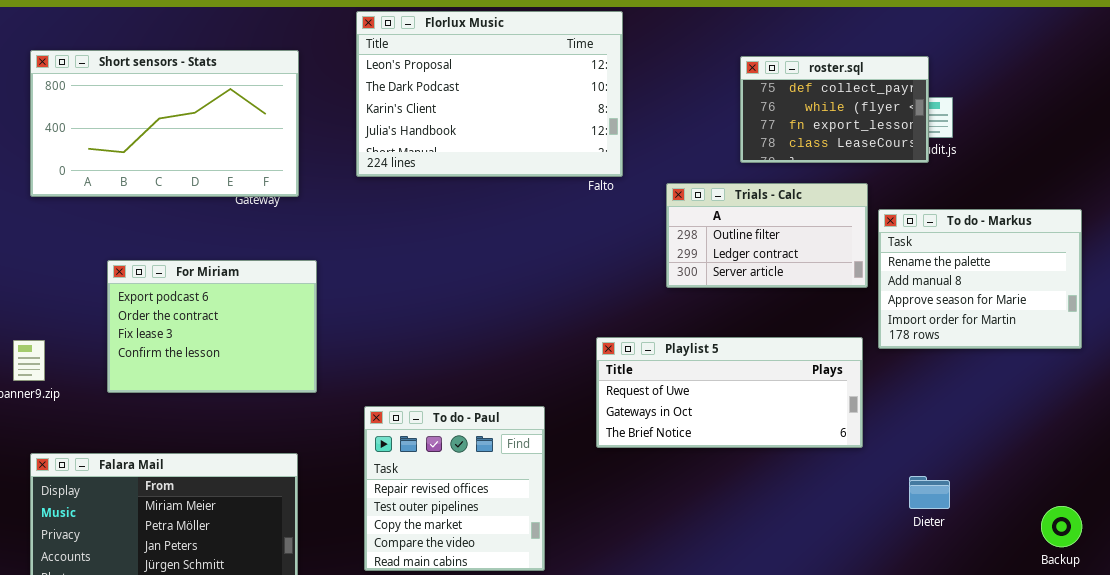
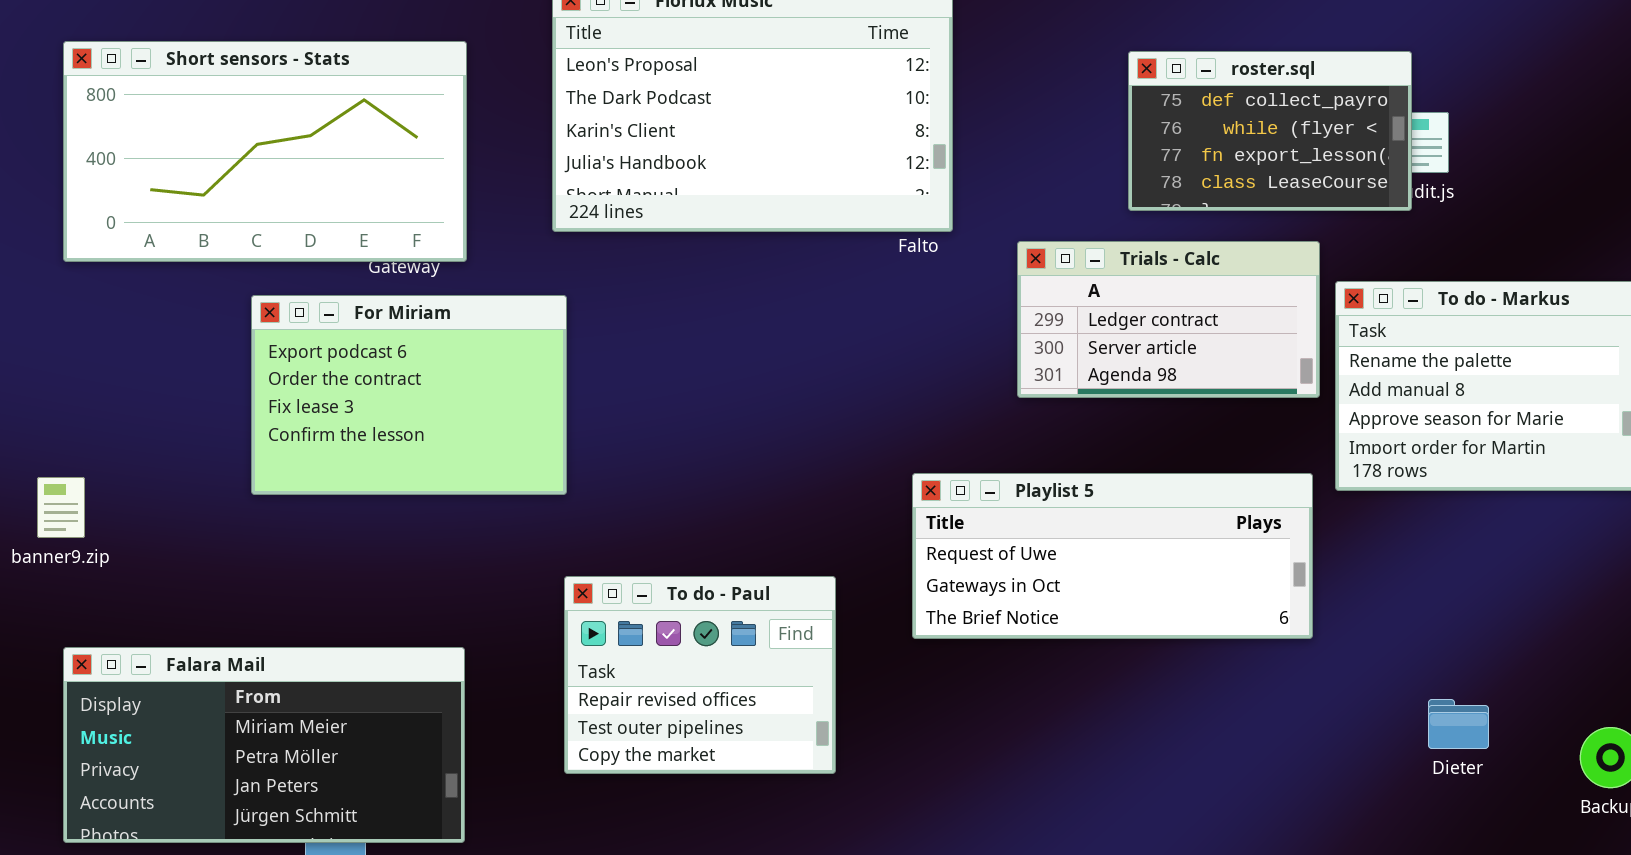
Trials - Calc: [666,183,868,288] -> [1017,241,1320,398], scrolled down 1 row
For Miriam: [107,260,317,393] -> [251,295,567,495], moved
To do - Paul: [364,406,545,571] -> [564,576,836,774], resized
Dieter: [909,476,950,509] -> [1428,699,1489,749], moved

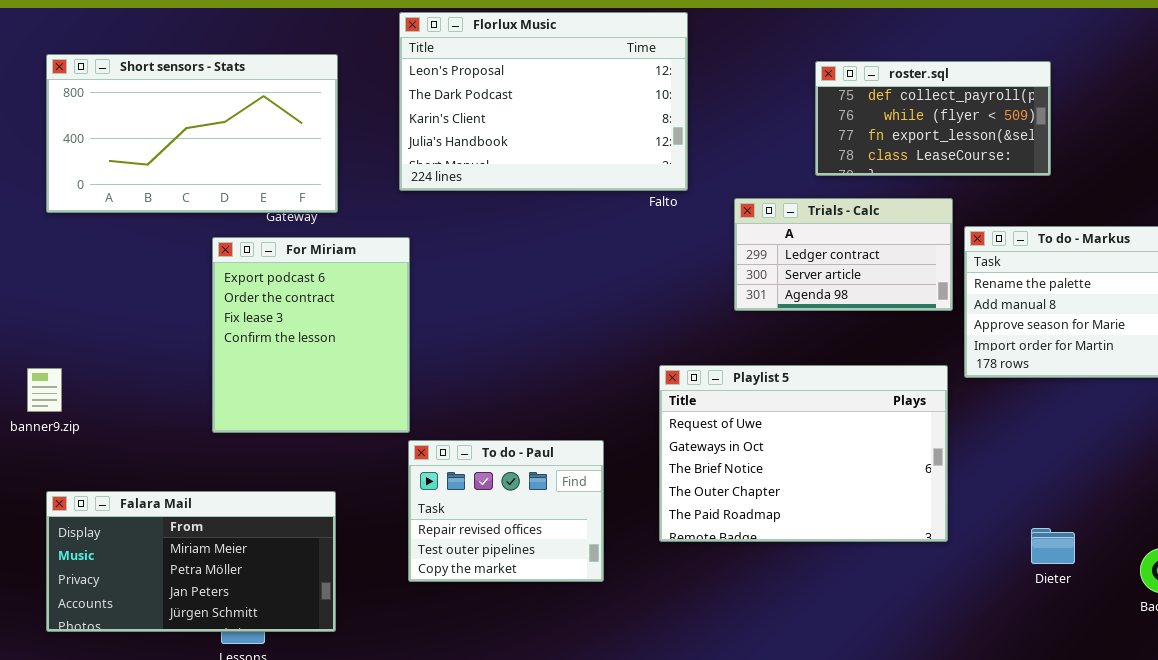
roster.sql: [1128,51,1412,211] -> [815,61,1051,176], resized
For Miriam: [251,295,567,495] -> [212,237,410,433], resized
Playlist 5: [912,473,1313,639] -> [659,365,948,542], resized

